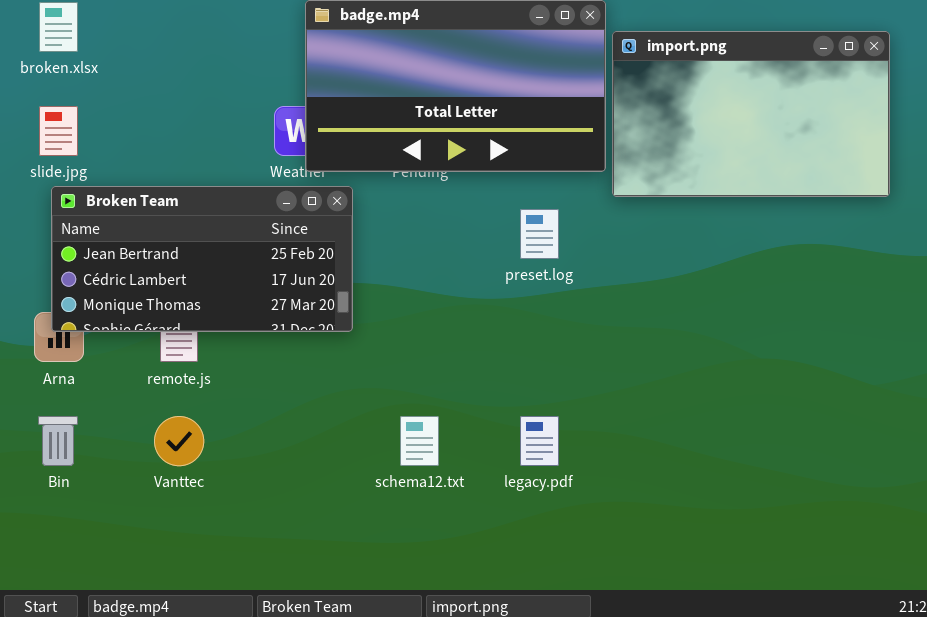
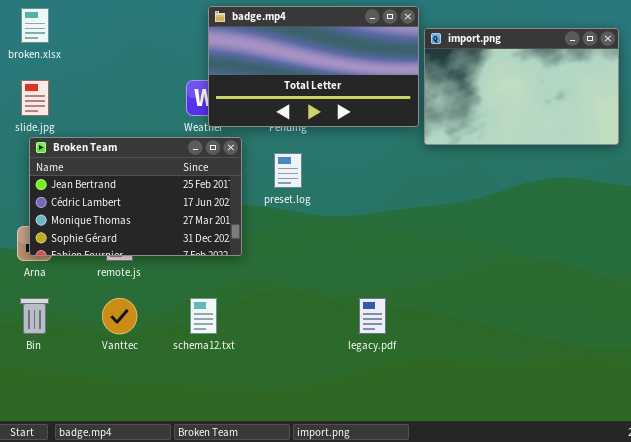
Broken Team: [51,186,353,332] -> [29,137,242,256], resized
preset.log: [520,209,559,259] -> [274,153,302,188], moved
schema12.txt: [400,416,439,466] -> [190,298,217,334], moved

